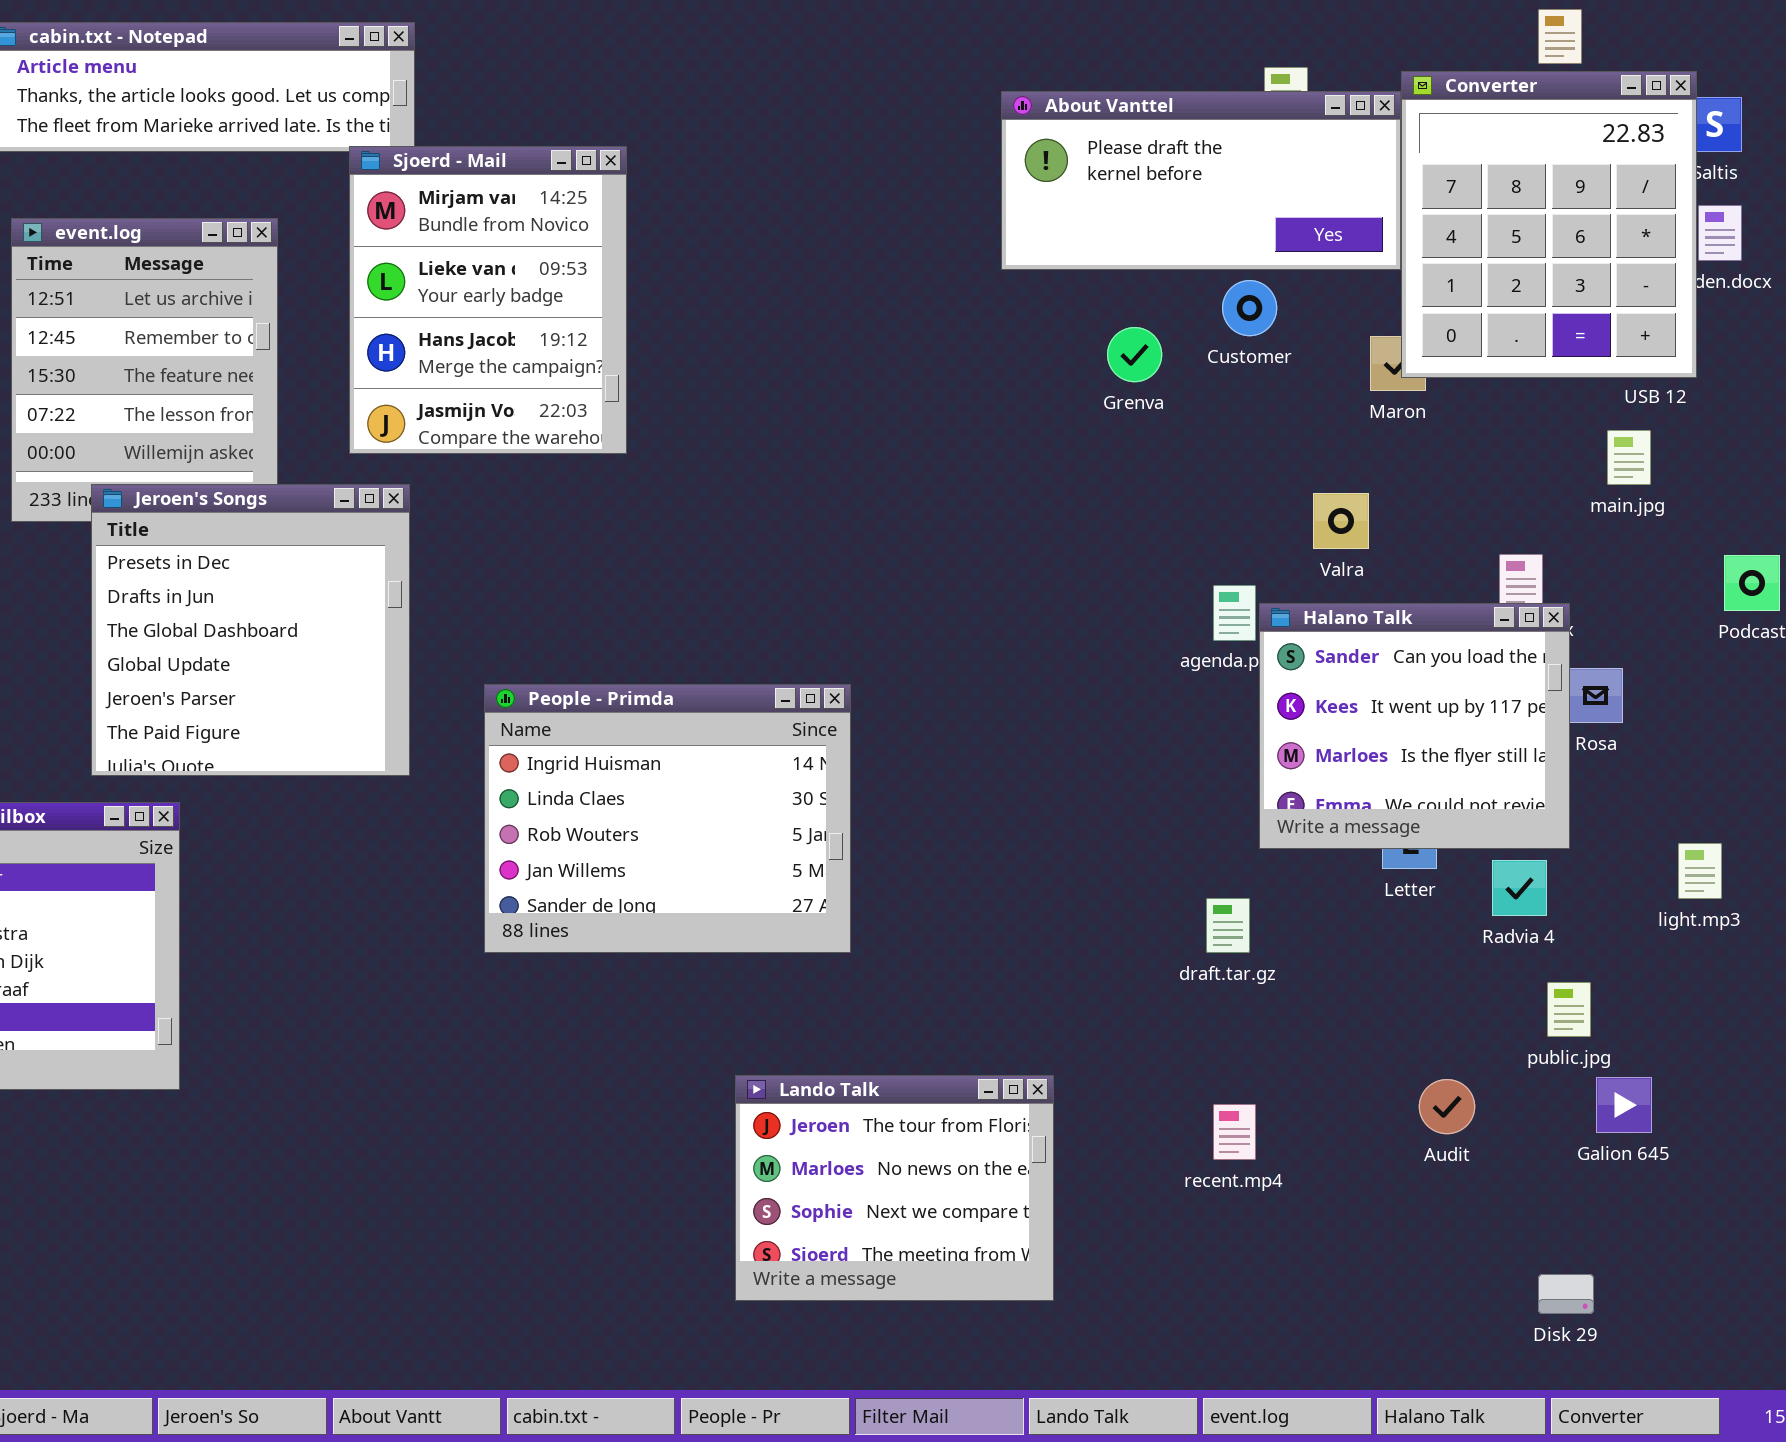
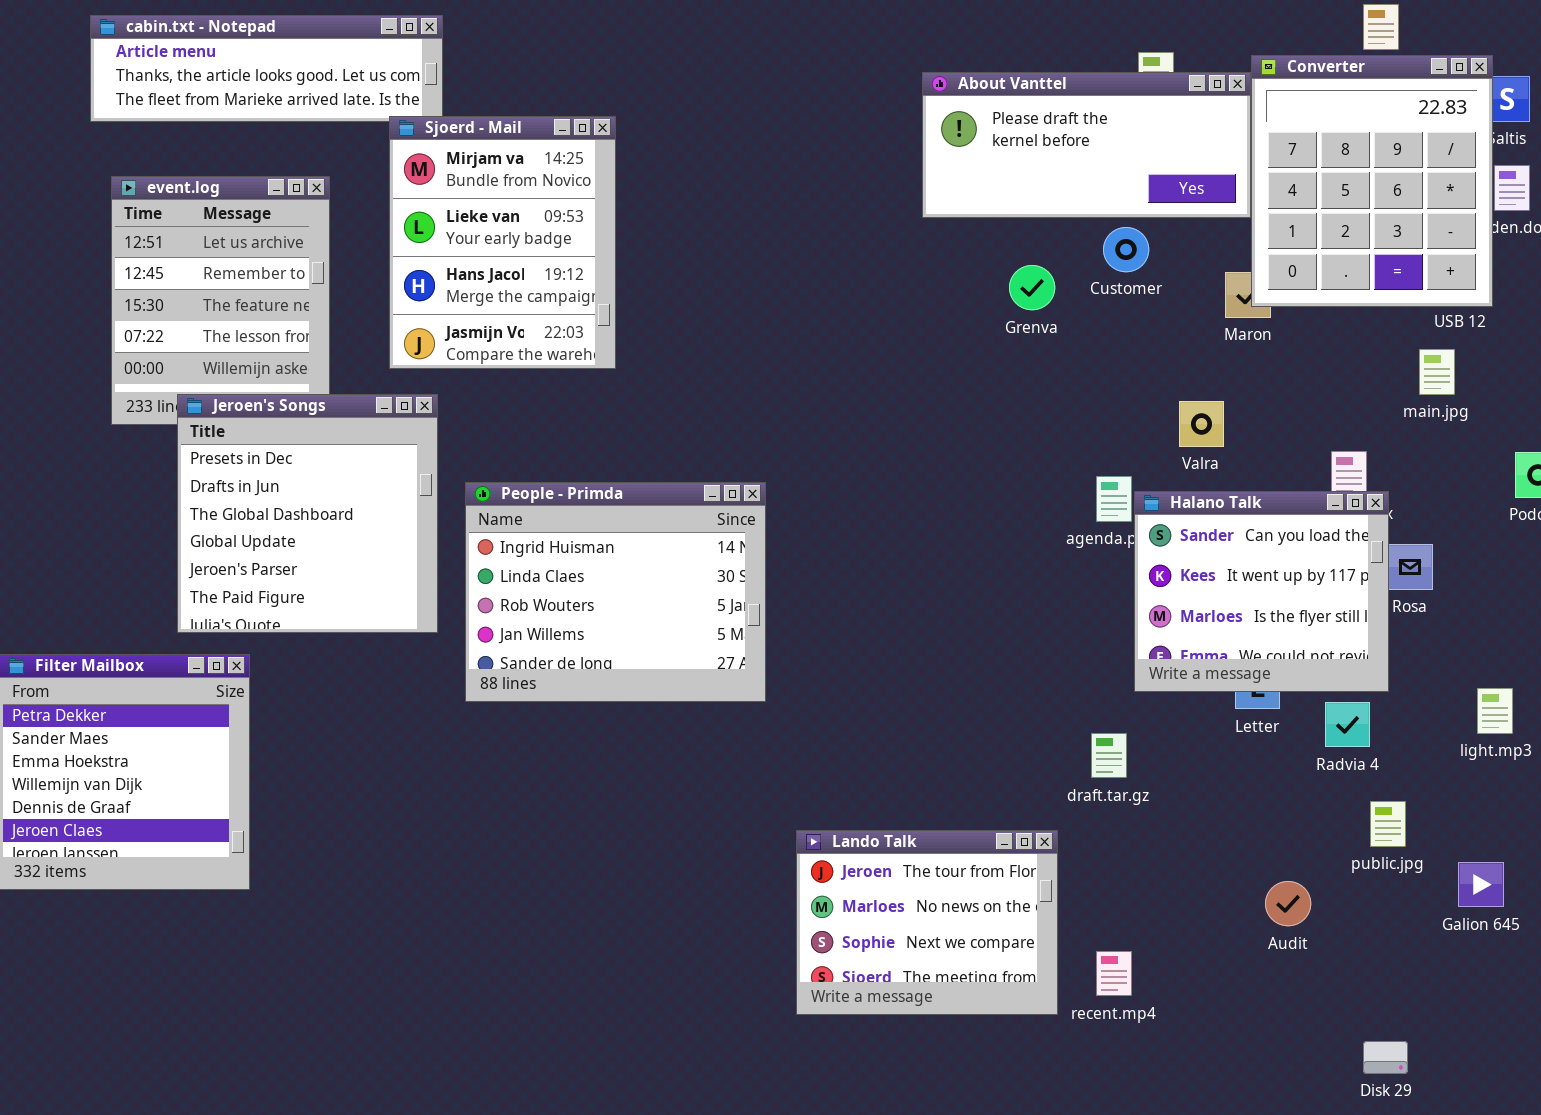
People - Primda: [484,684,851,953] -> [465,482,766,702], moved
Lando Talk: [735,1075,1054,1301] -> [796,830,1058,1015], moved
Galion 645: [1596,1077,1652,1133] -> [1458,862,1504,907], moved
recent.mp4: [1213,1104,1256,1160] -> [1096,951,1132,996], moved

